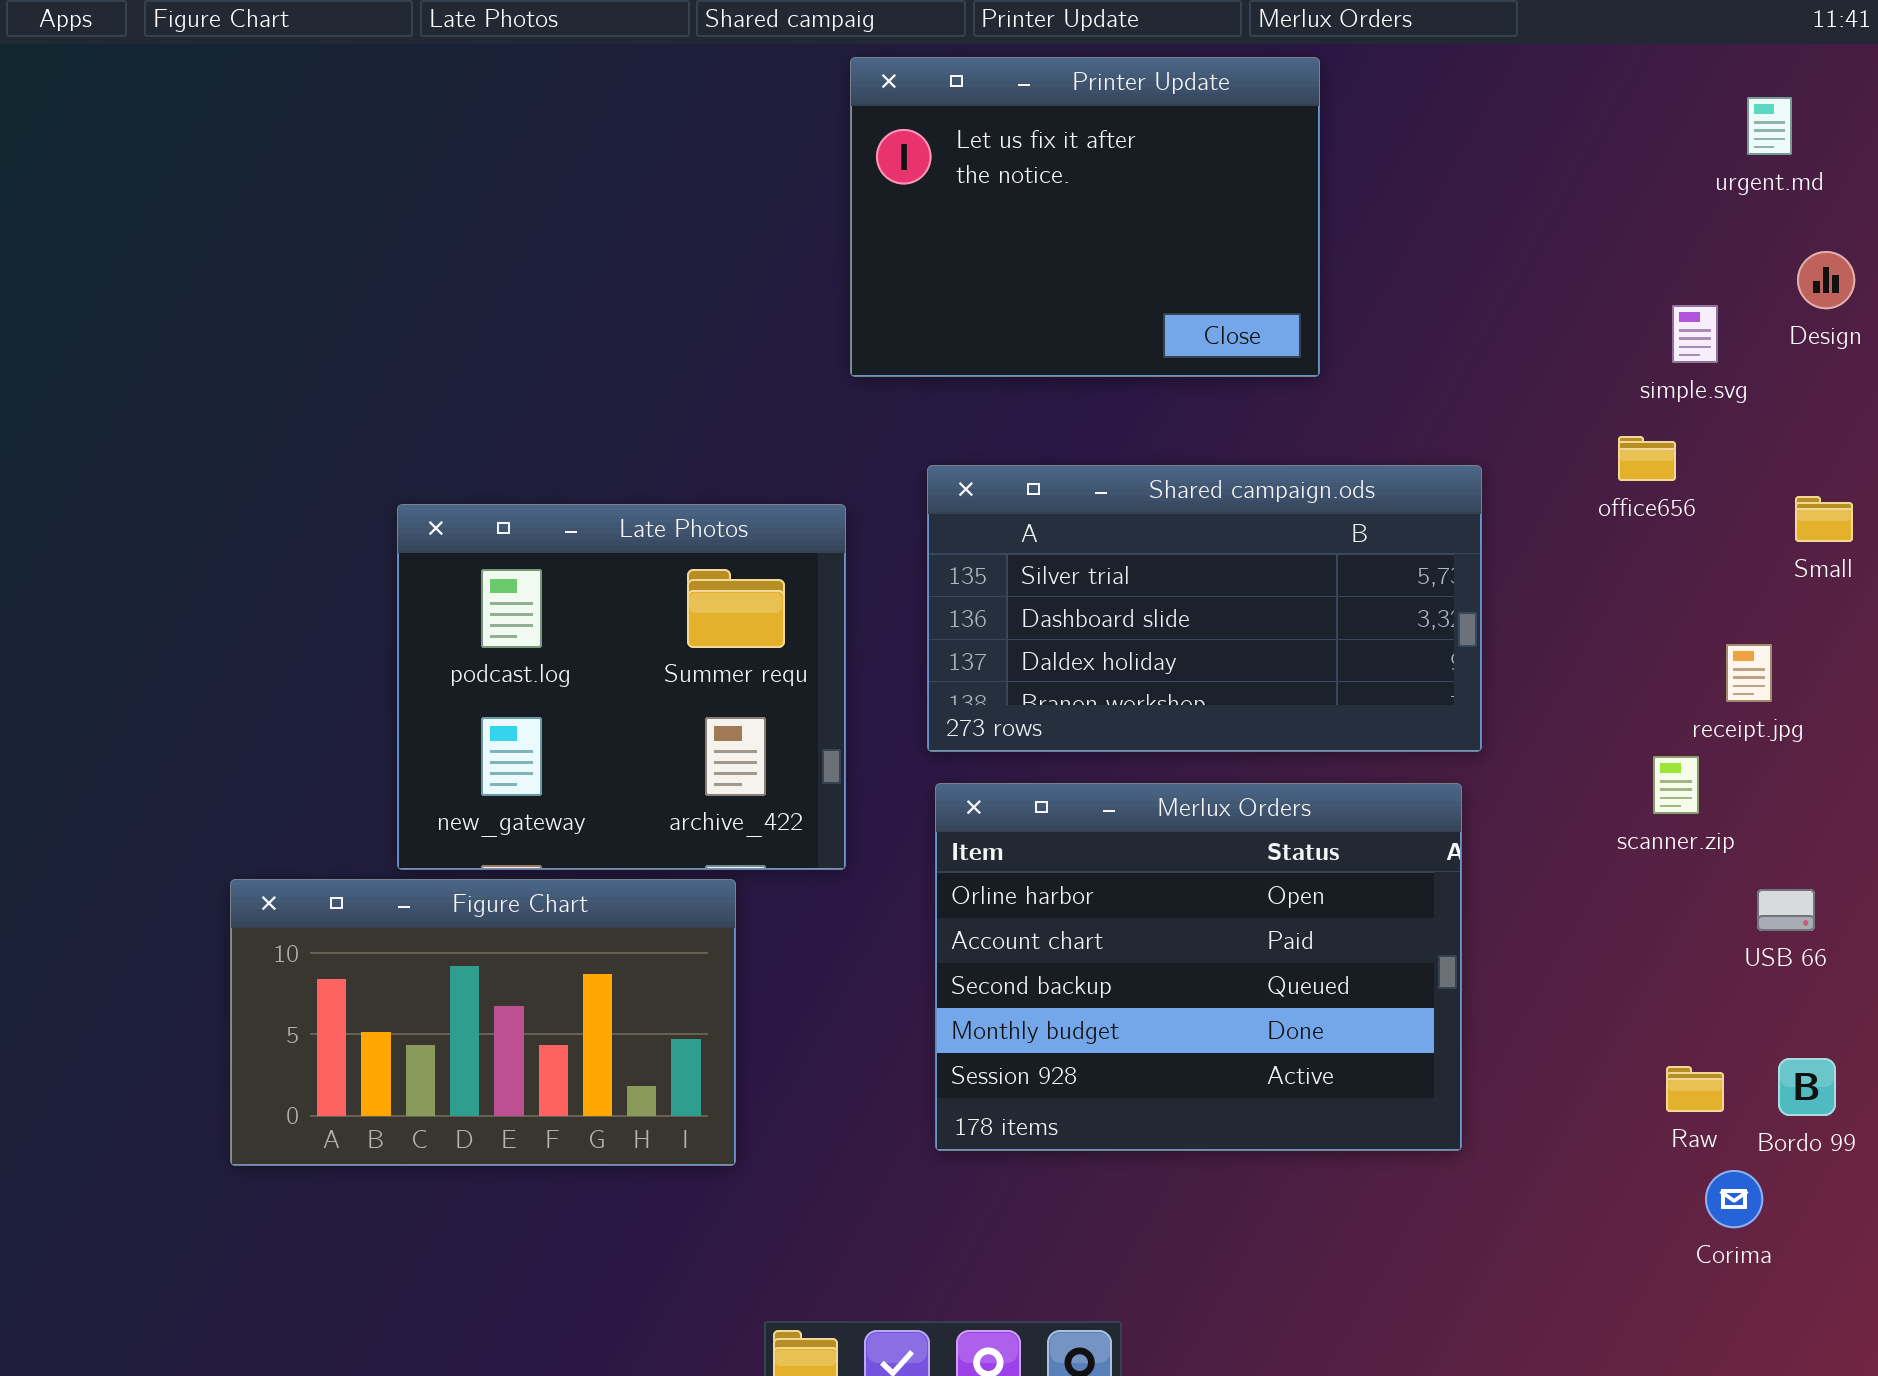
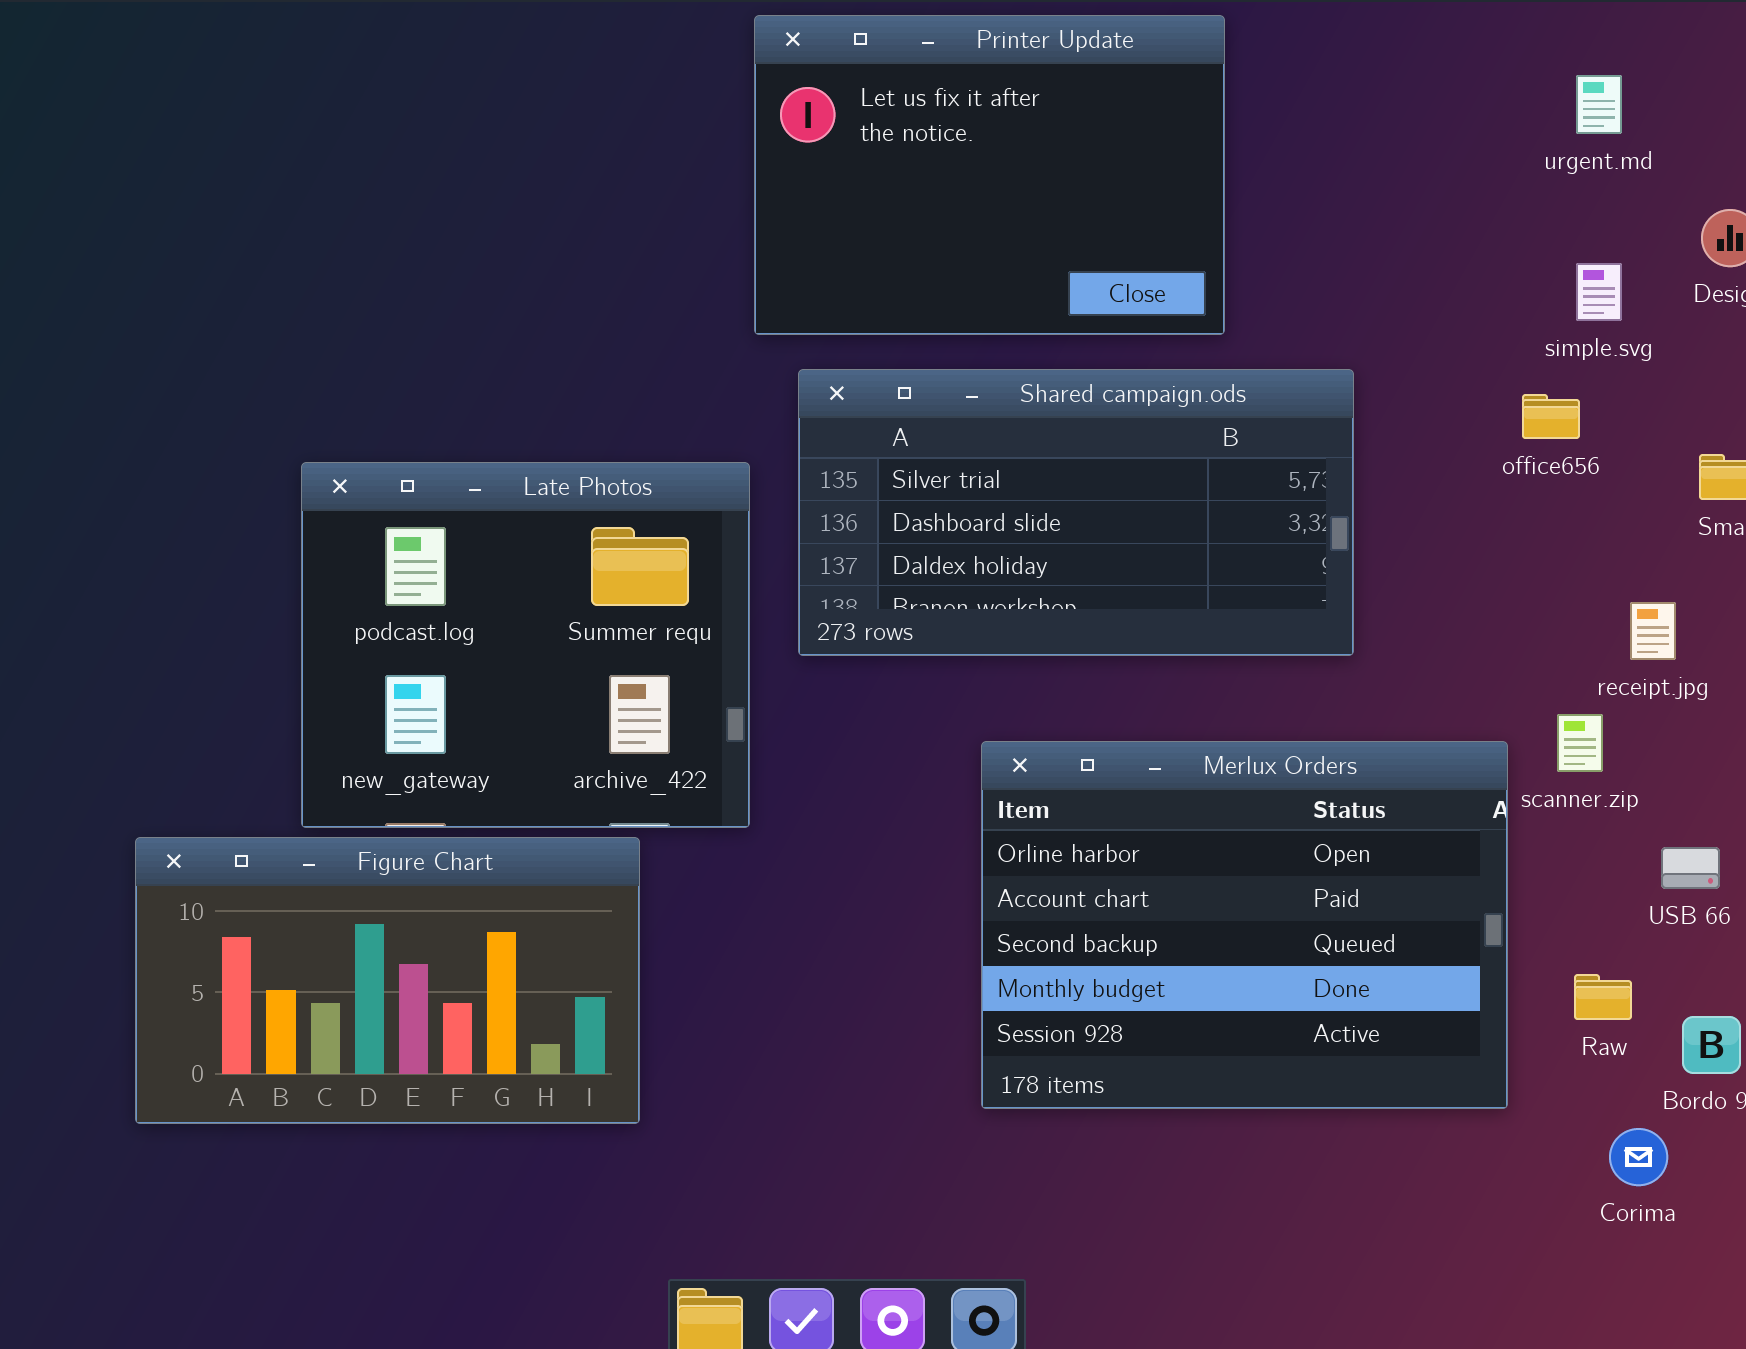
urgent.md: [1747,97,1792,155] -> [1576,75,1622,134], moved
Shared campaign.ods: [927,465,1482,752] -> [798,369,1354,656], moved
Merlux Orders: [935,783,1462,1151] -> [981,741,1508,1109], moved
Raw: [1666,1066,1724,1112] -> [1574,974,1632,1020], moved

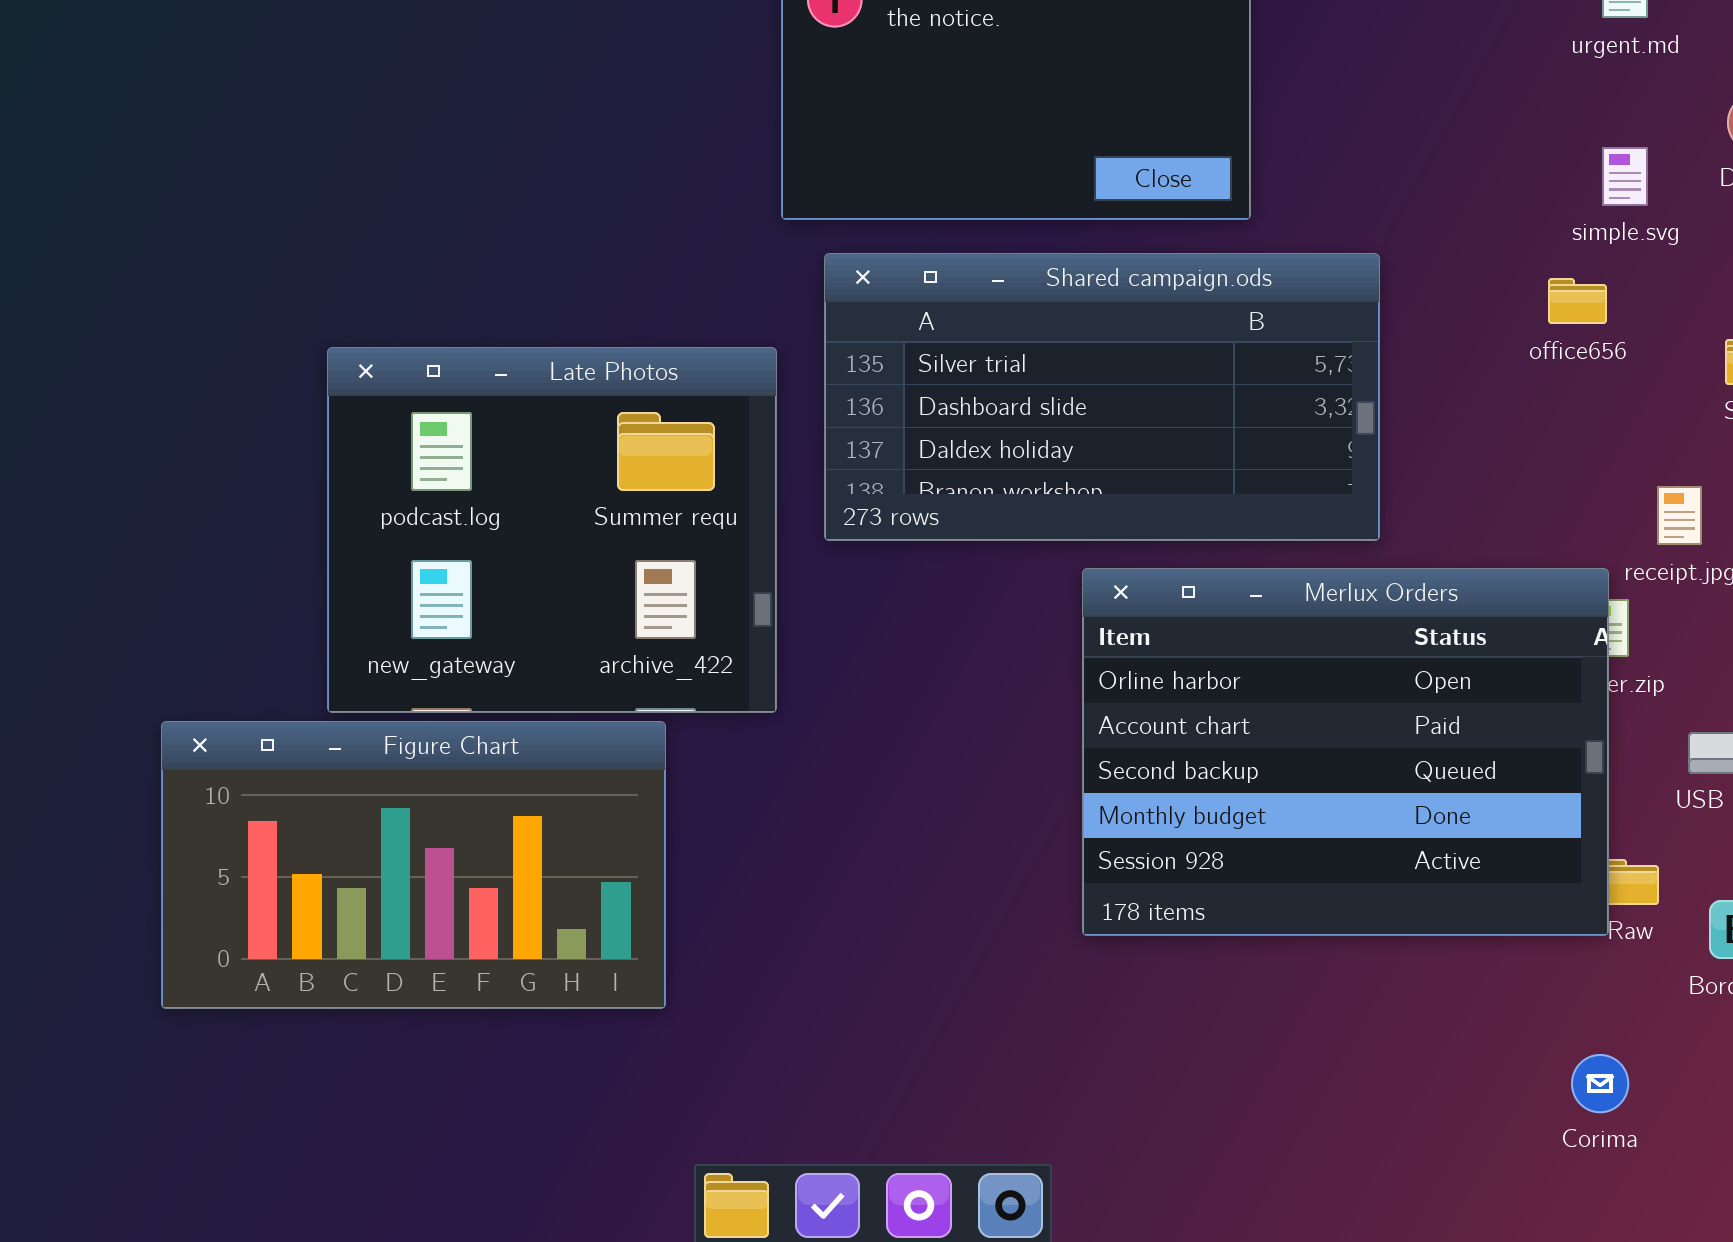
Merlux Orders: [981,741,1508,1109] -> [1082,568,1609,936], moved
Corima: [1609,1128,1668,1186] -> [1571,1054,1629,1113], moved

